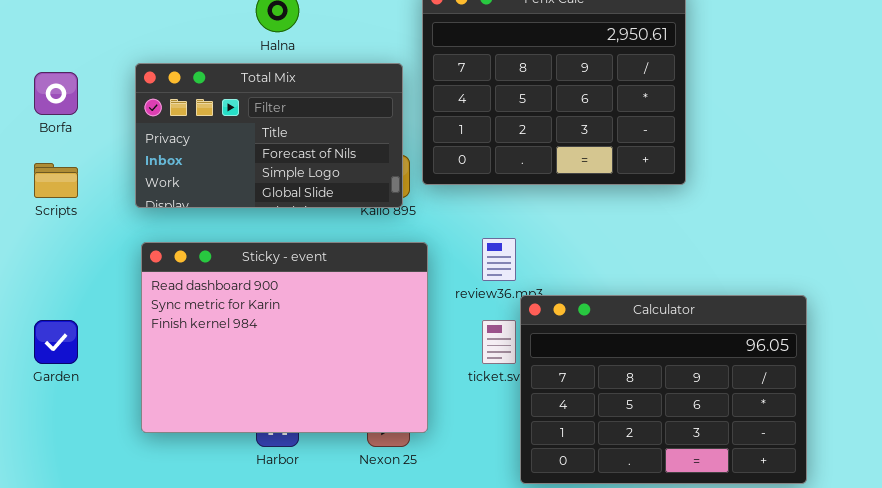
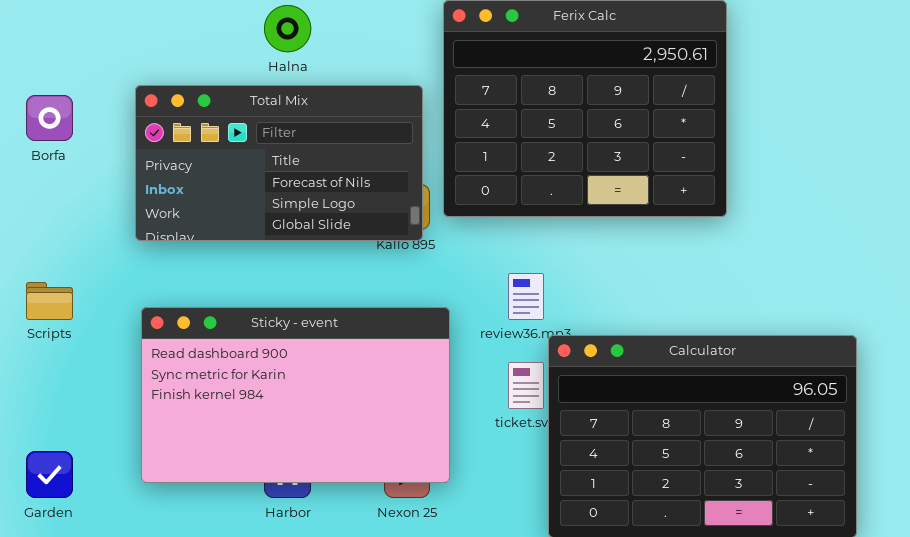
Scripts: [34,163,78,198] -> [26,282,73,320], moved
Sticky - event: [141,242,428,433] -> [141,307,450,483], resized
Garden: [34,320,78,364] -> [26,451,73,498], moved

